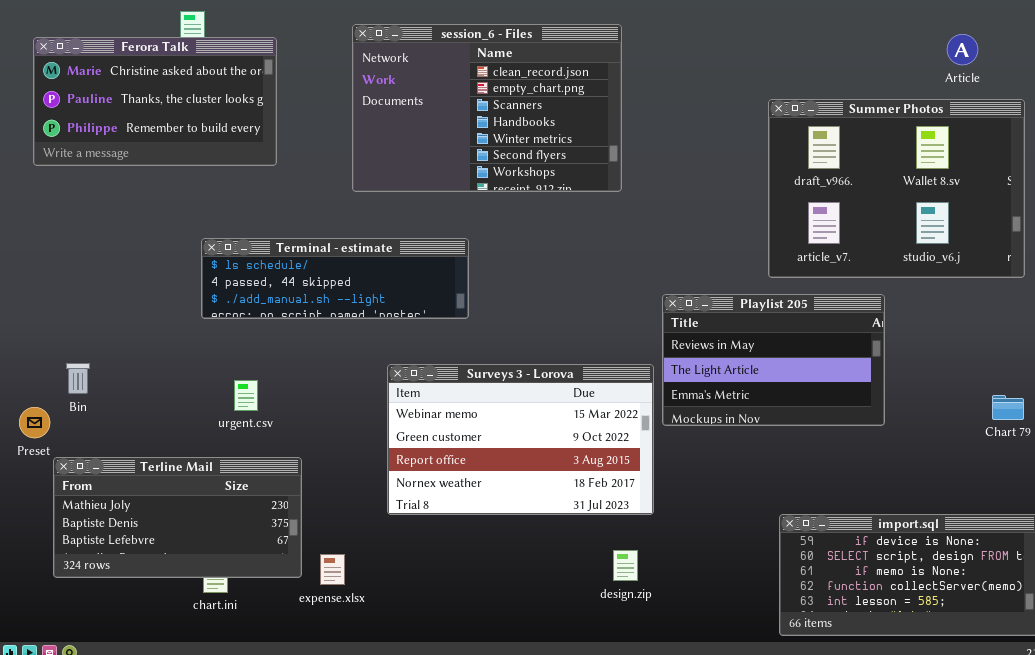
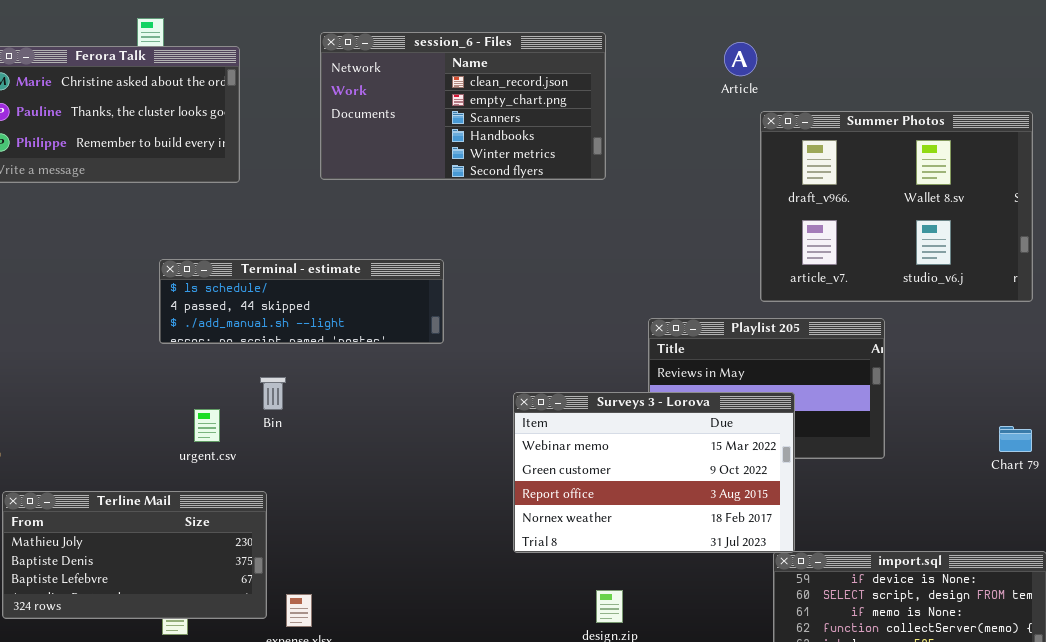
session_6 - Files: [352,24,622,192] -> [320,32,606,180], resized
Article: [947,34,978,65] -> [724,42,757,76], moved
Bin: [66,363,90,394] -> [260,377,286,410], moved
Surveys 3 - Lorova: [387,364,654,515] -> [513,392,795,553], moved

